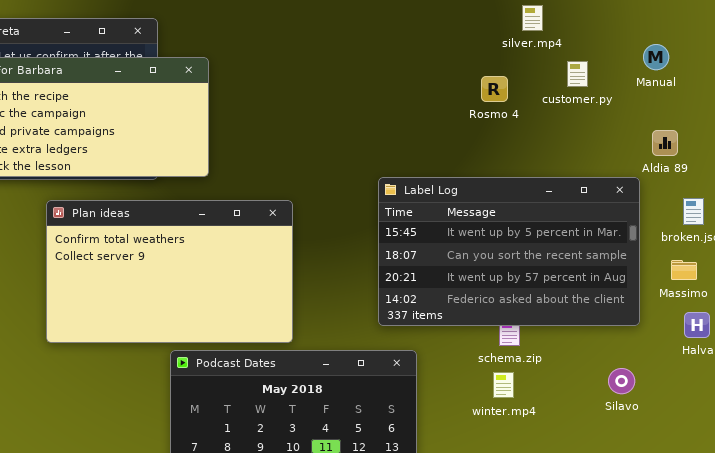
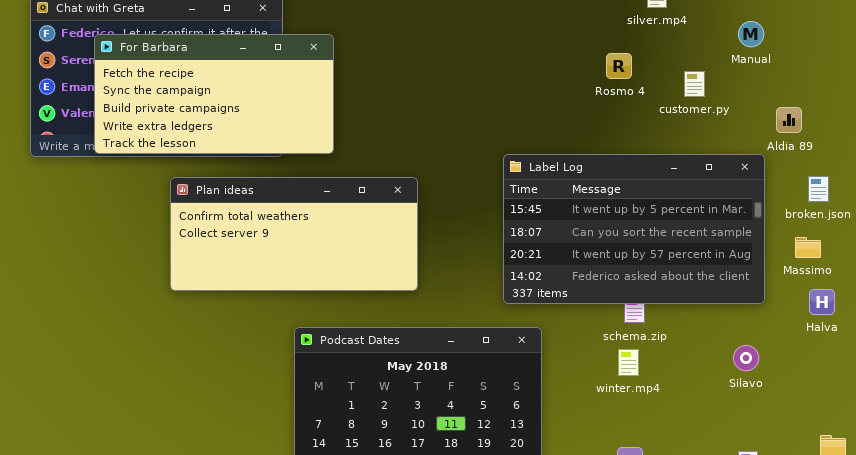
Manual: [643,44,669,70] -> [738,21,764,47], moved
customer.py: [567,61,588,87] -> [684,71,705,97], moved
Plan ideas: [46,200,293,343] -> [170,177,418,291], resized

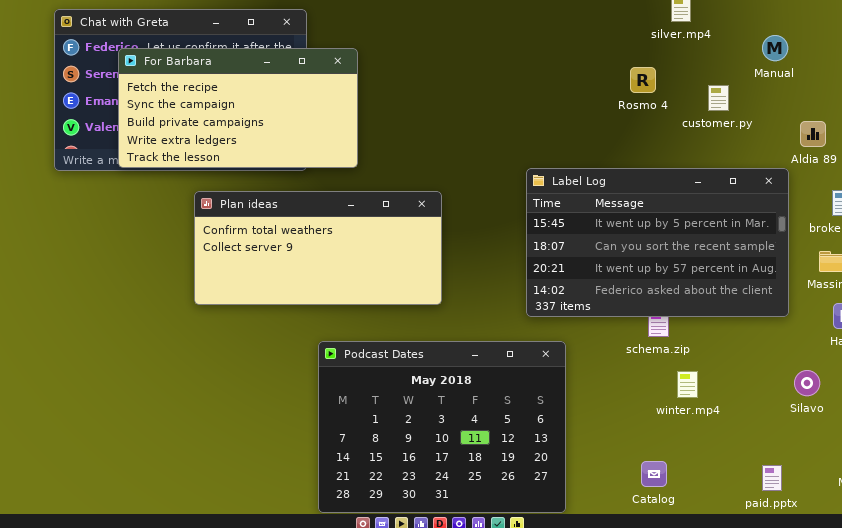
Silavo: [733,345,759,371] -> [794,370,820,396], moved
winter.mp4: [618,349,639,376] -> [677,371,698,398], moved

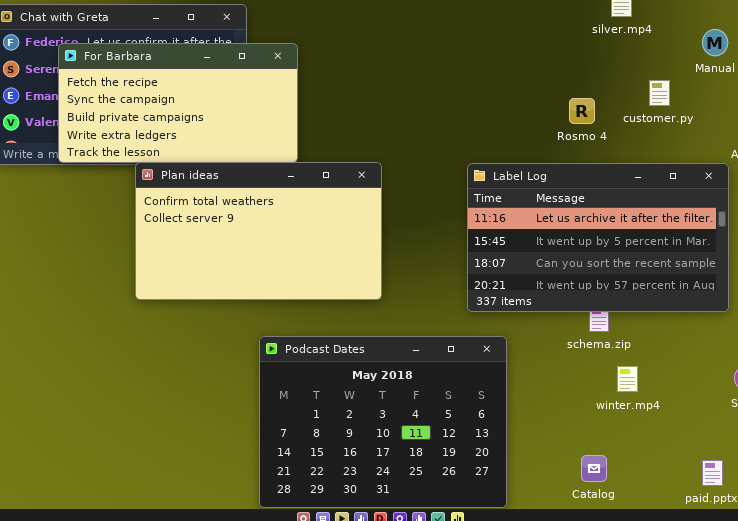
Rosmo 4: [630,67,656,93] -> [569,98,595,124], moved
Label Log: [526,168,789,317] -> [467,163,729,312], scrolled up 1 row
Plan ideas: [194,191,442,305] -> [135,162,382,300], resized

